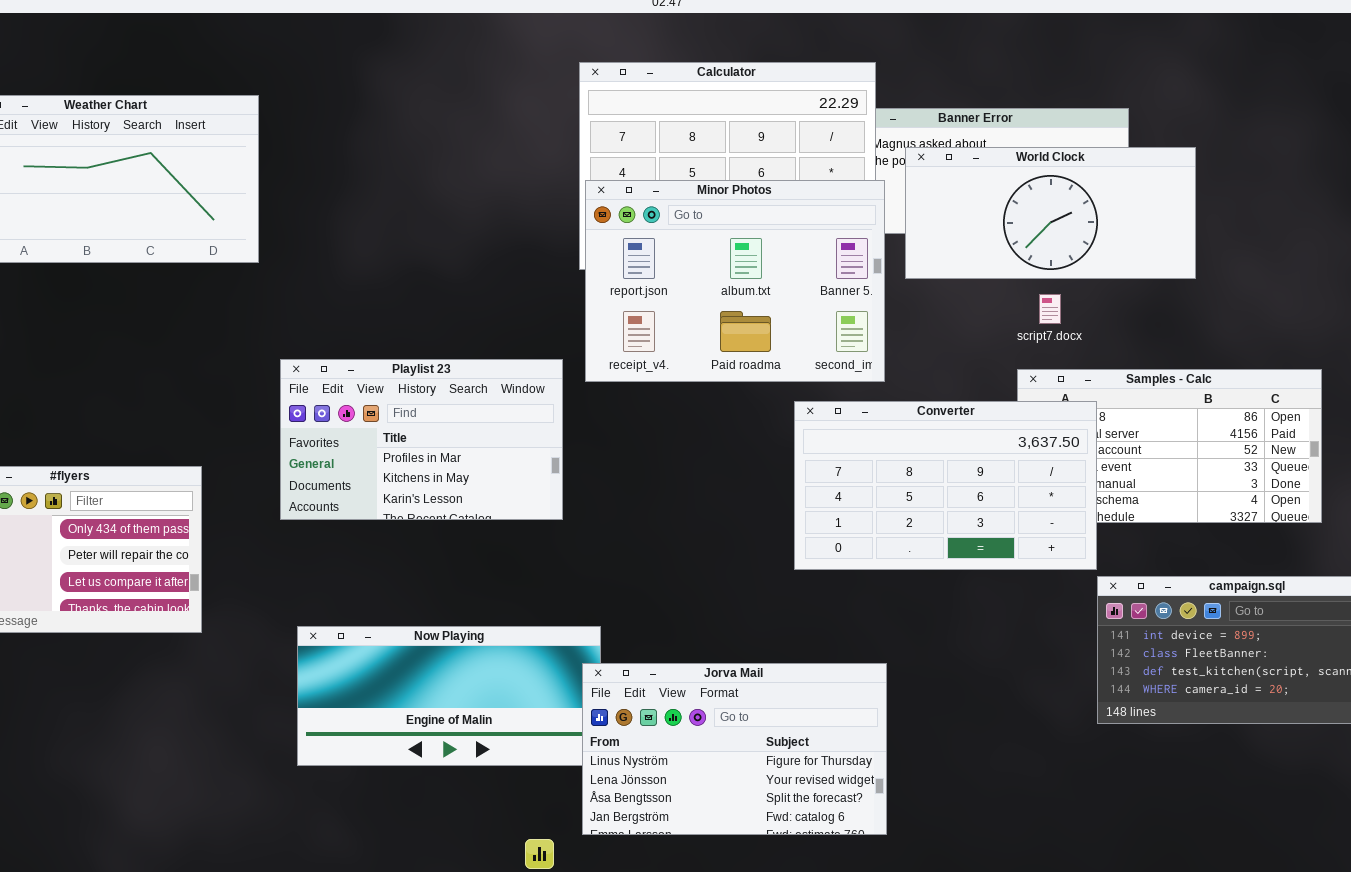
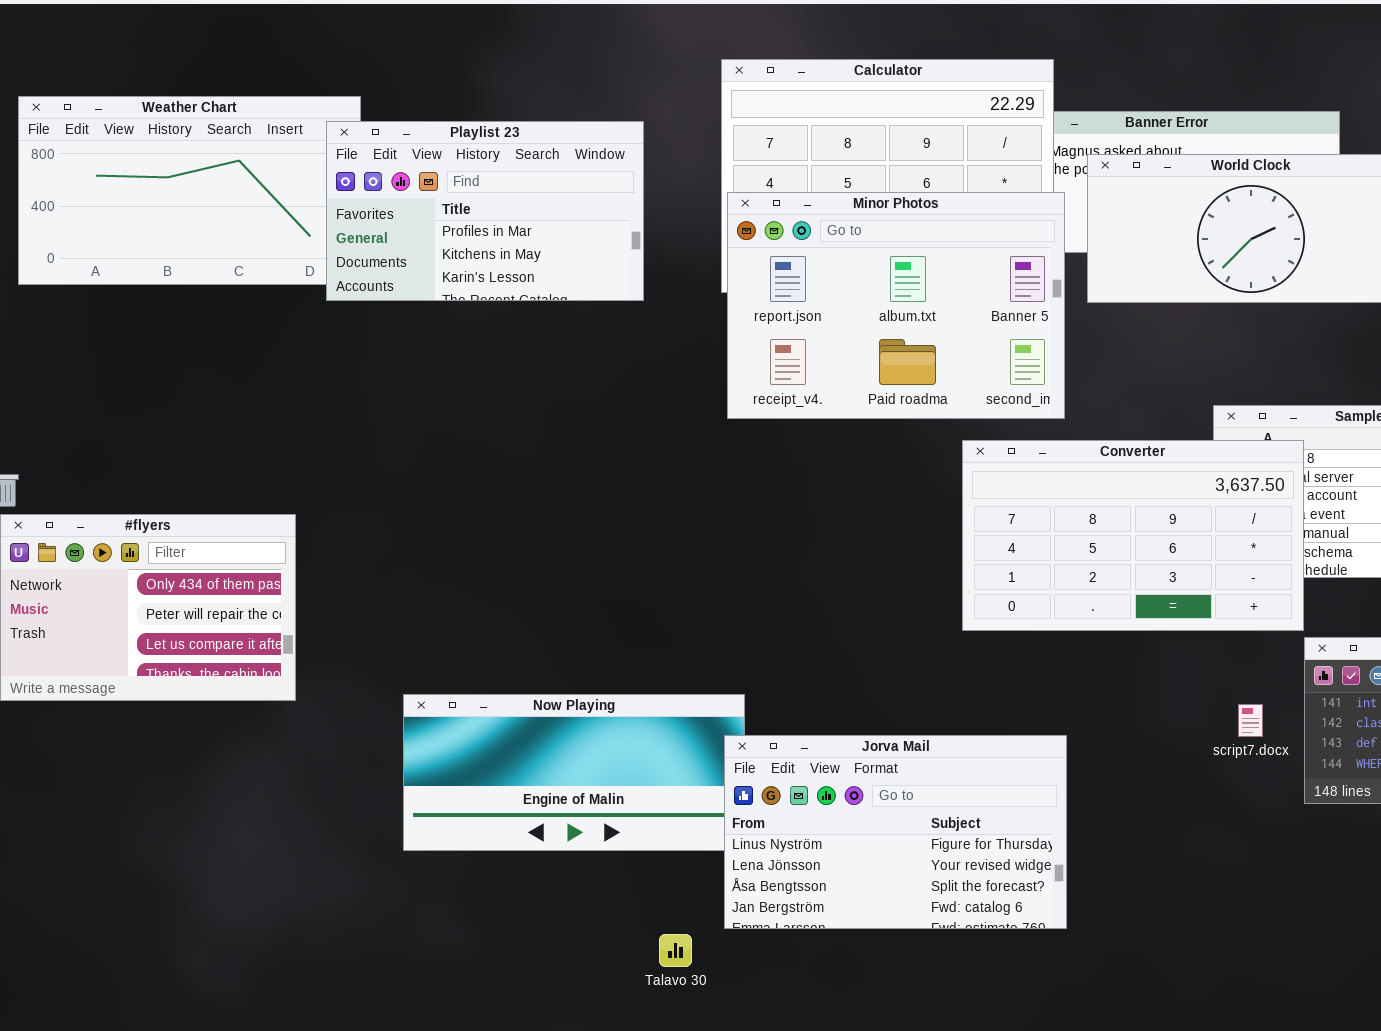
script7.docx: [1039,294,1061,324] -> [1238,704,1263,737], moved
Playlist 23: [280,359,563,520] -> [326,121,644,301], moved

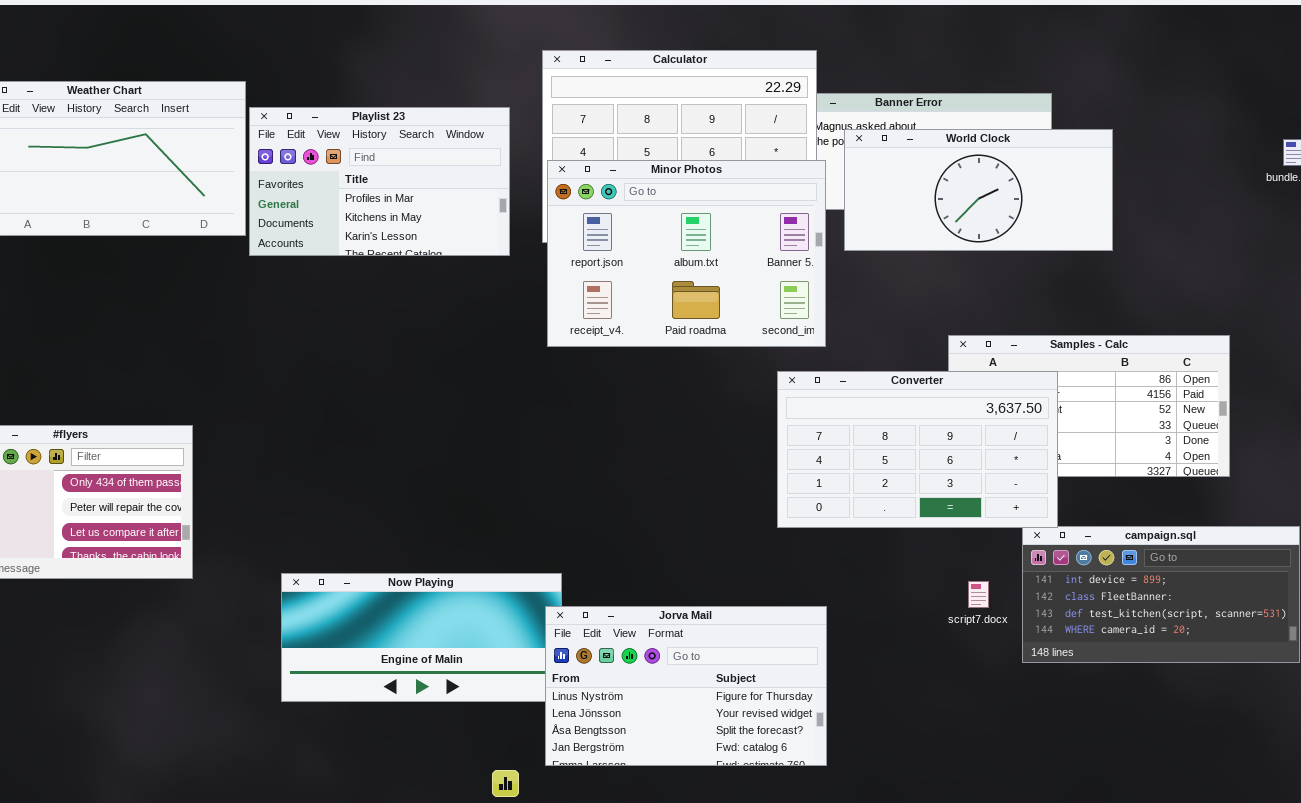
Playlist 23: [326,121,644,301] -> [249,107,510,256], moved
Converter: [962,440,1304,631] -> [777,371,1058,528], moved

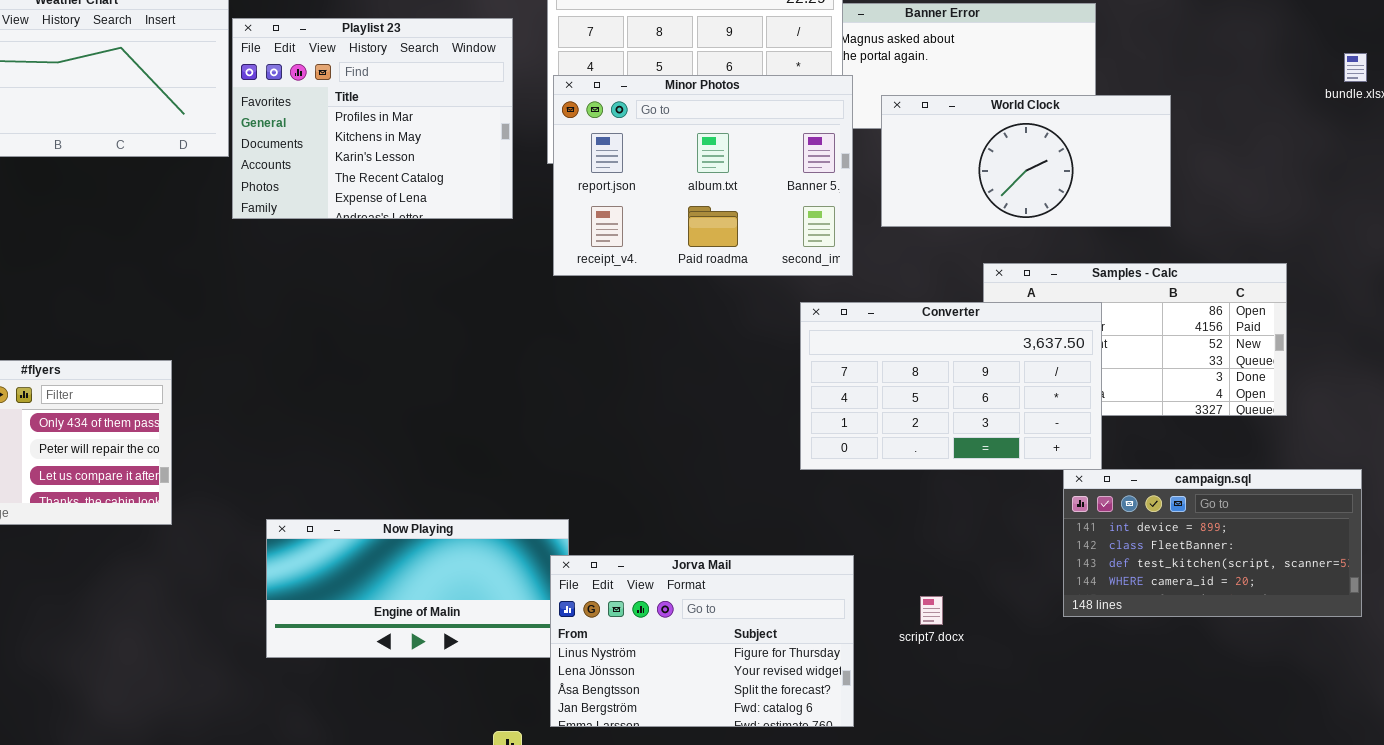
Playlist 23: [249,107,510,256] -> [232,18,513,219], resized
World Clock: [844,129,1113,251] -> [881,95,1171,227], moved
script7.docx: [968,581,989,608] -> [920,596,943,625], moved

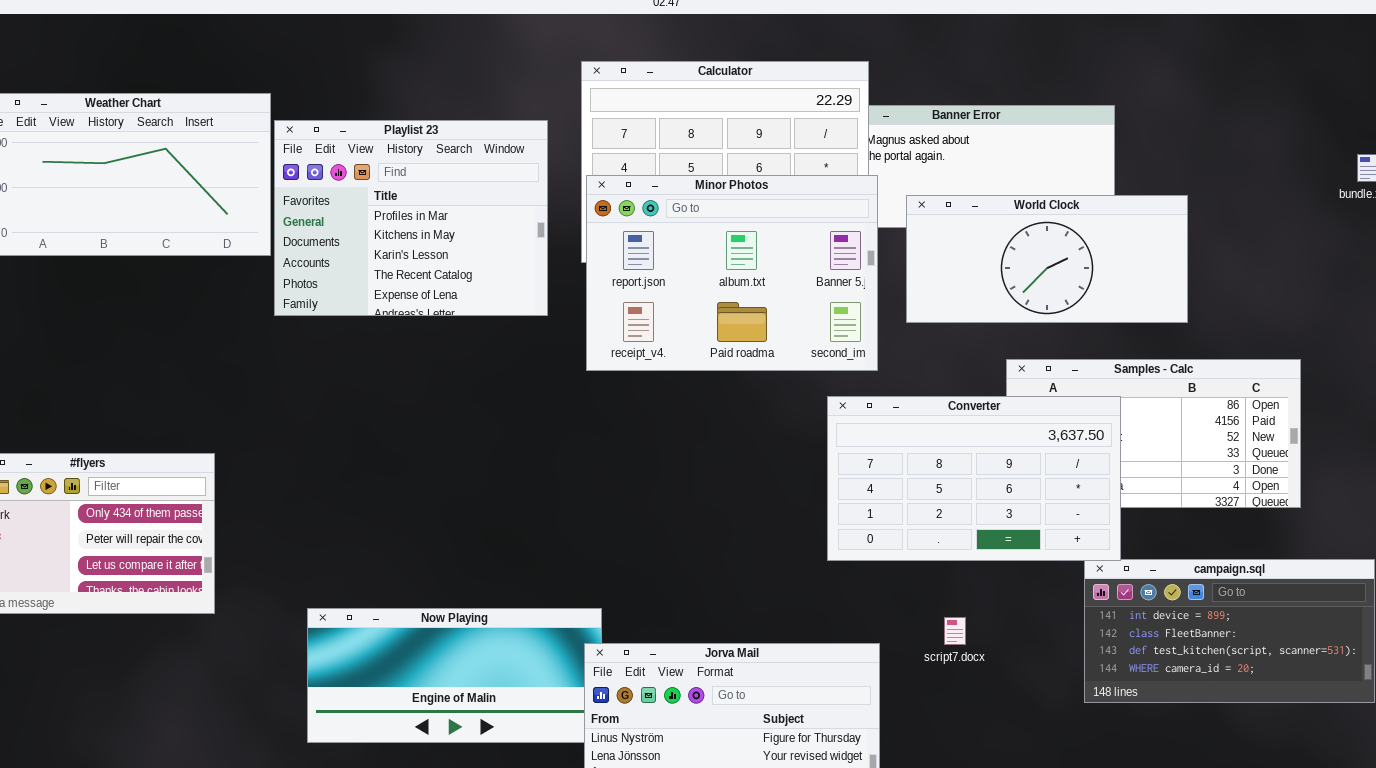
script7.docx: [920,596,943,625] -> [944,617,966,645], moved

